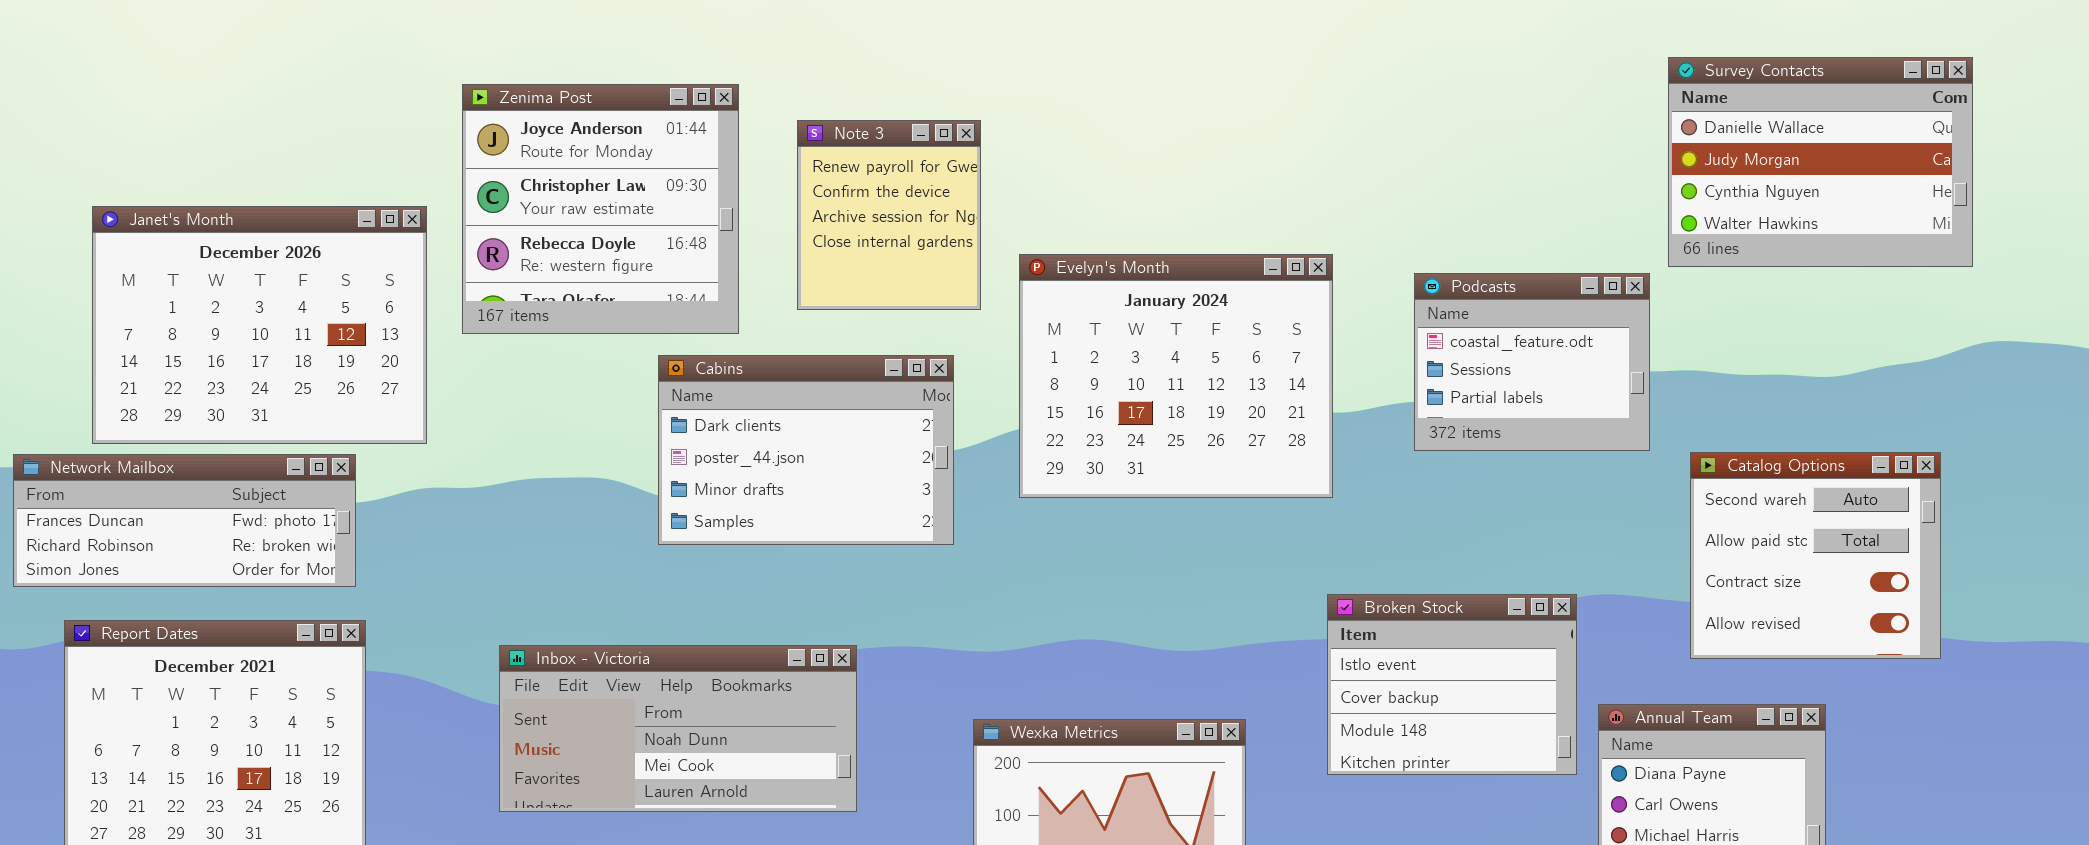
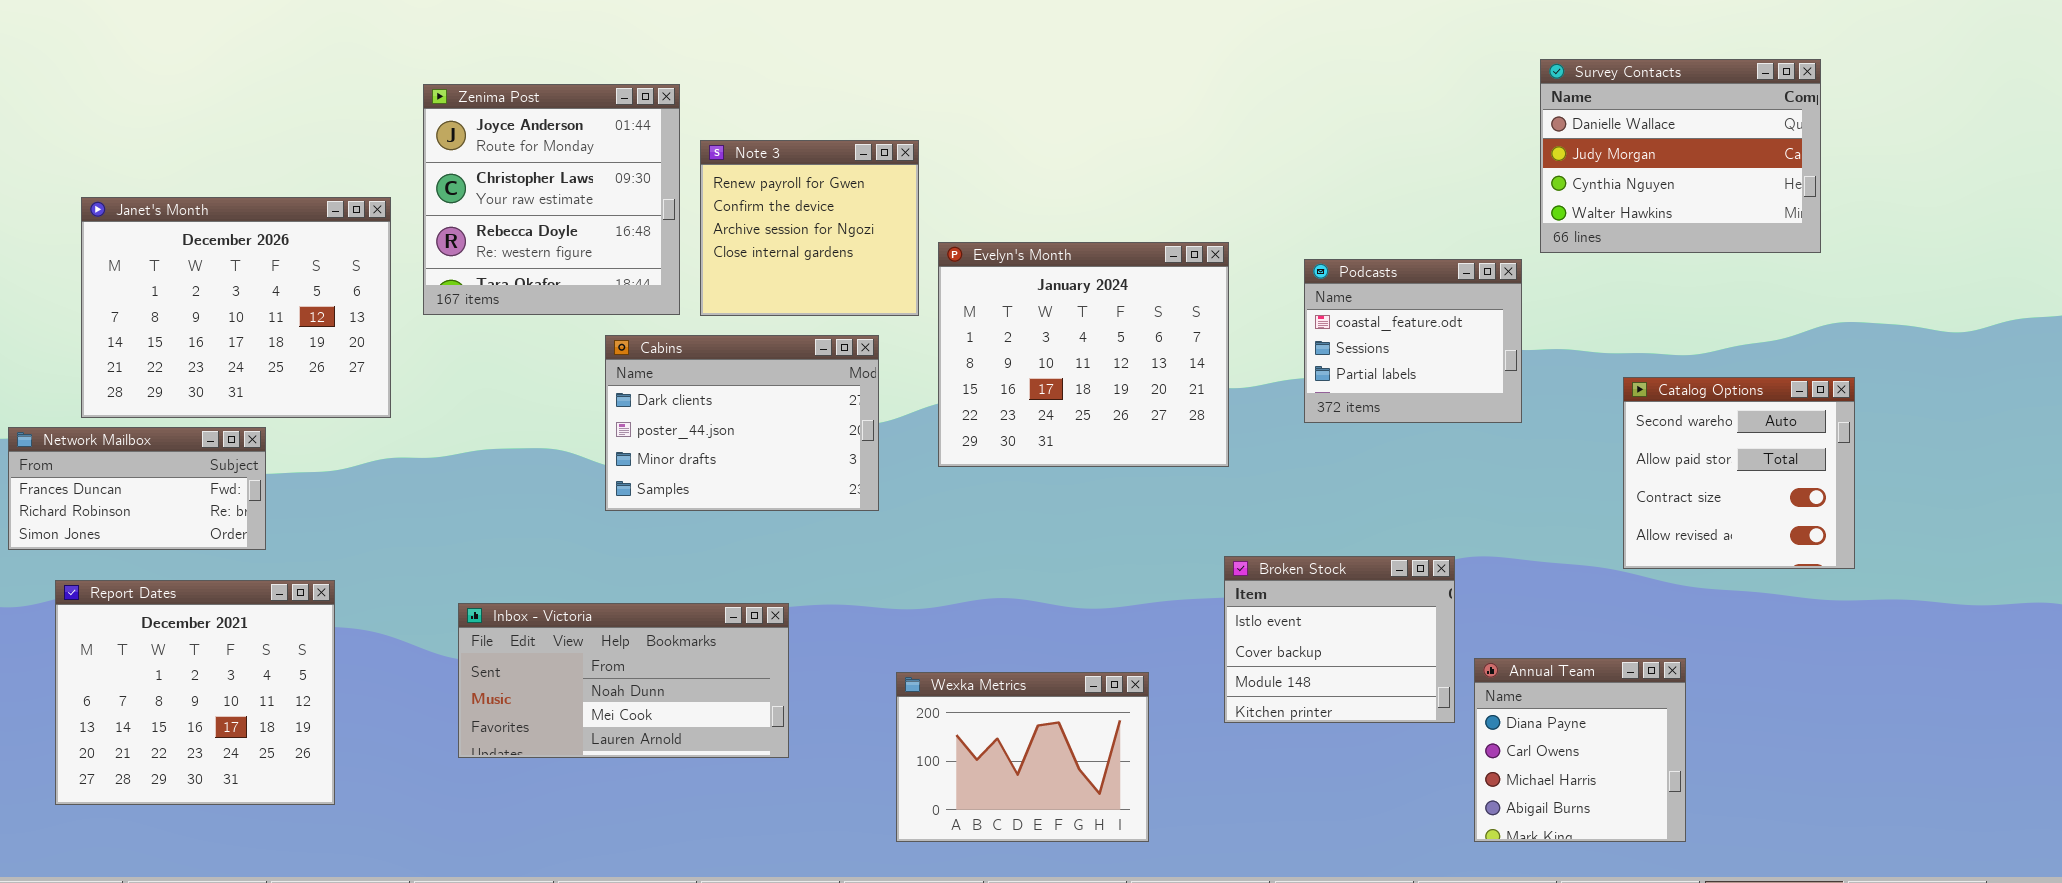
Note 3: [797,120,981,310] -> [700,140,919,316], moved, resized
Catalog Options: [1690,452,1941,659] -> [1623,377,1855,569], moved
Network Mailbox: [13,454,356,587] -> [8,427,266,550], resized

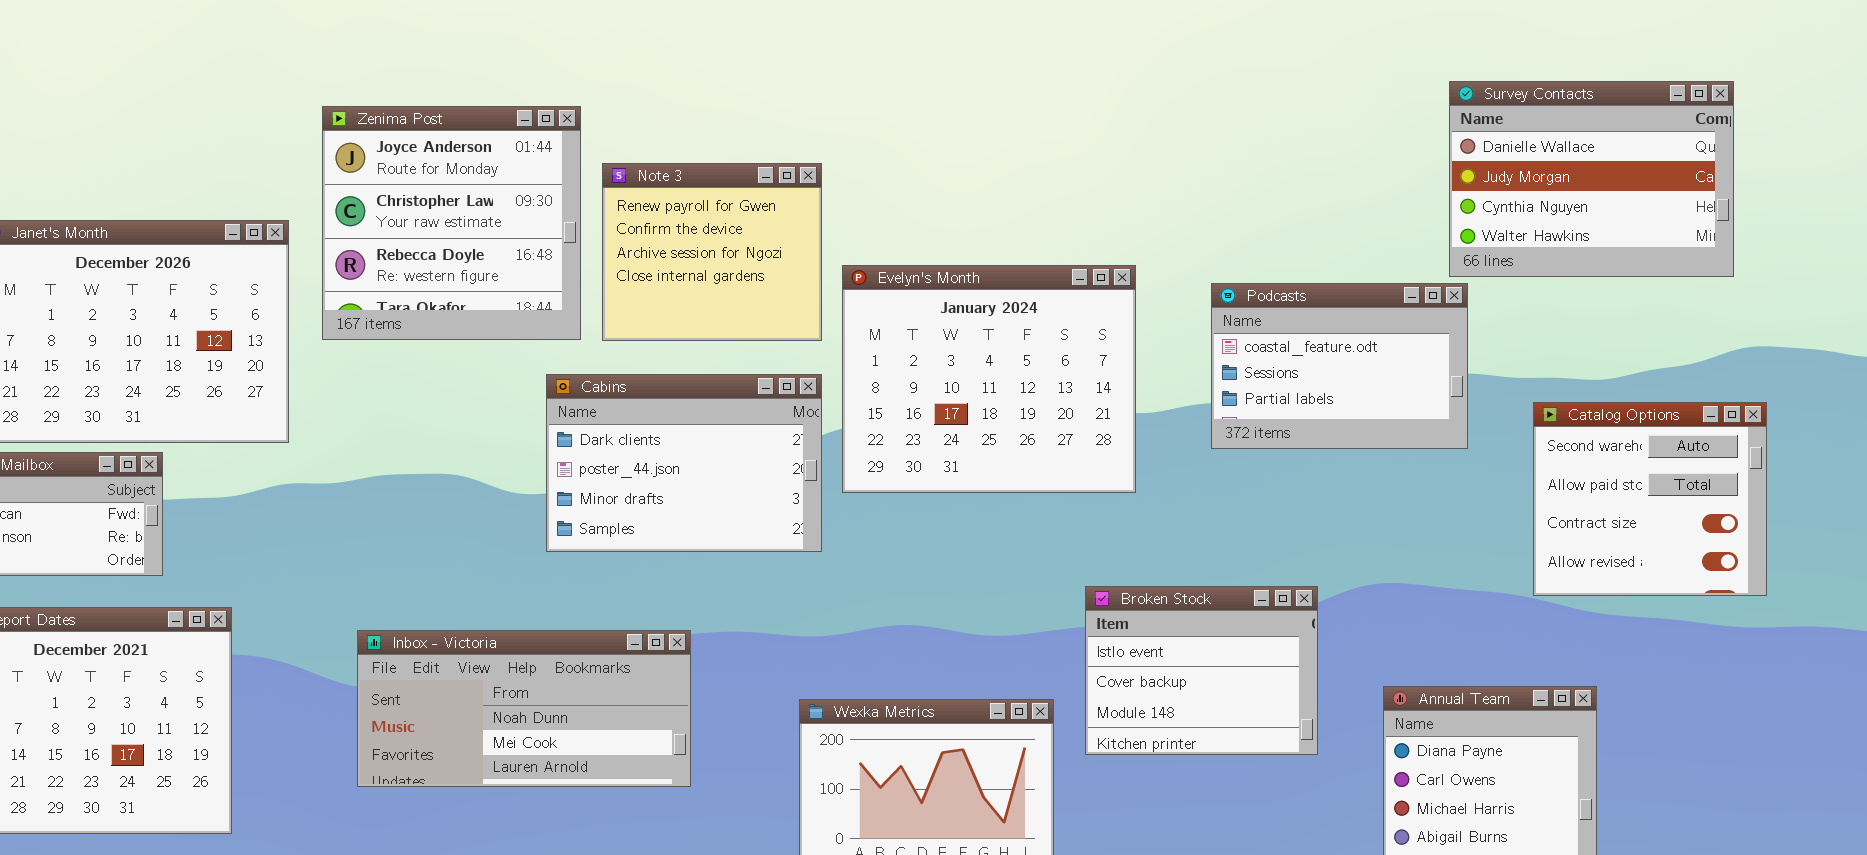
Podcasts: [1304,259,1522,423] -> [1211,283,1468,449], resized
Cabins: [605,335,879,511] -> [546,374,822,552], moved
Broken Stock: [1224,556,1455,723] -> [1085,586,1318,755], moved

